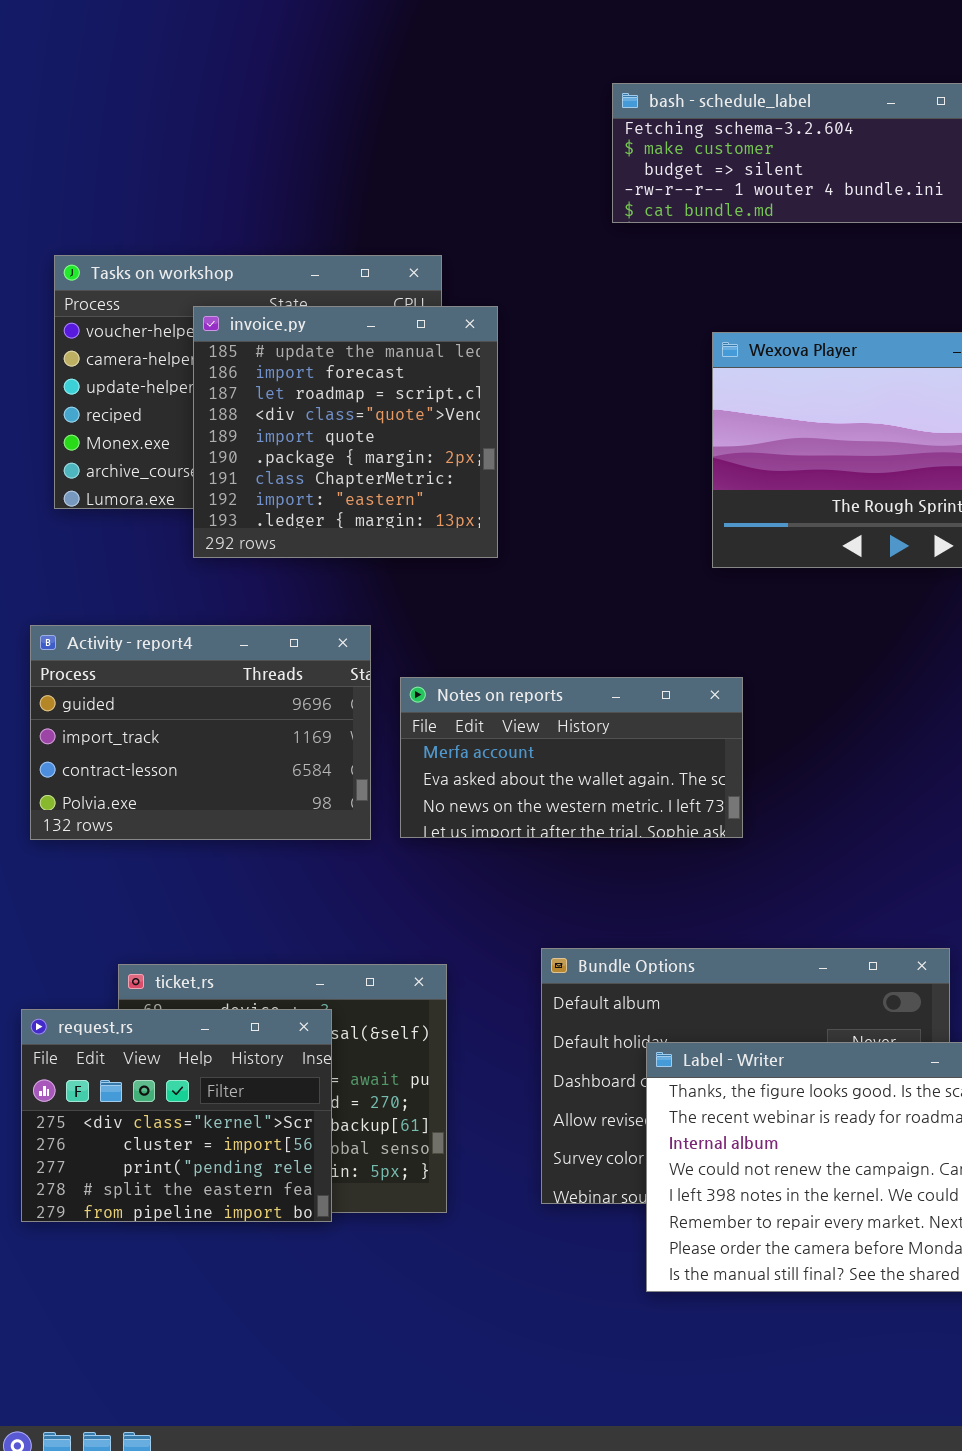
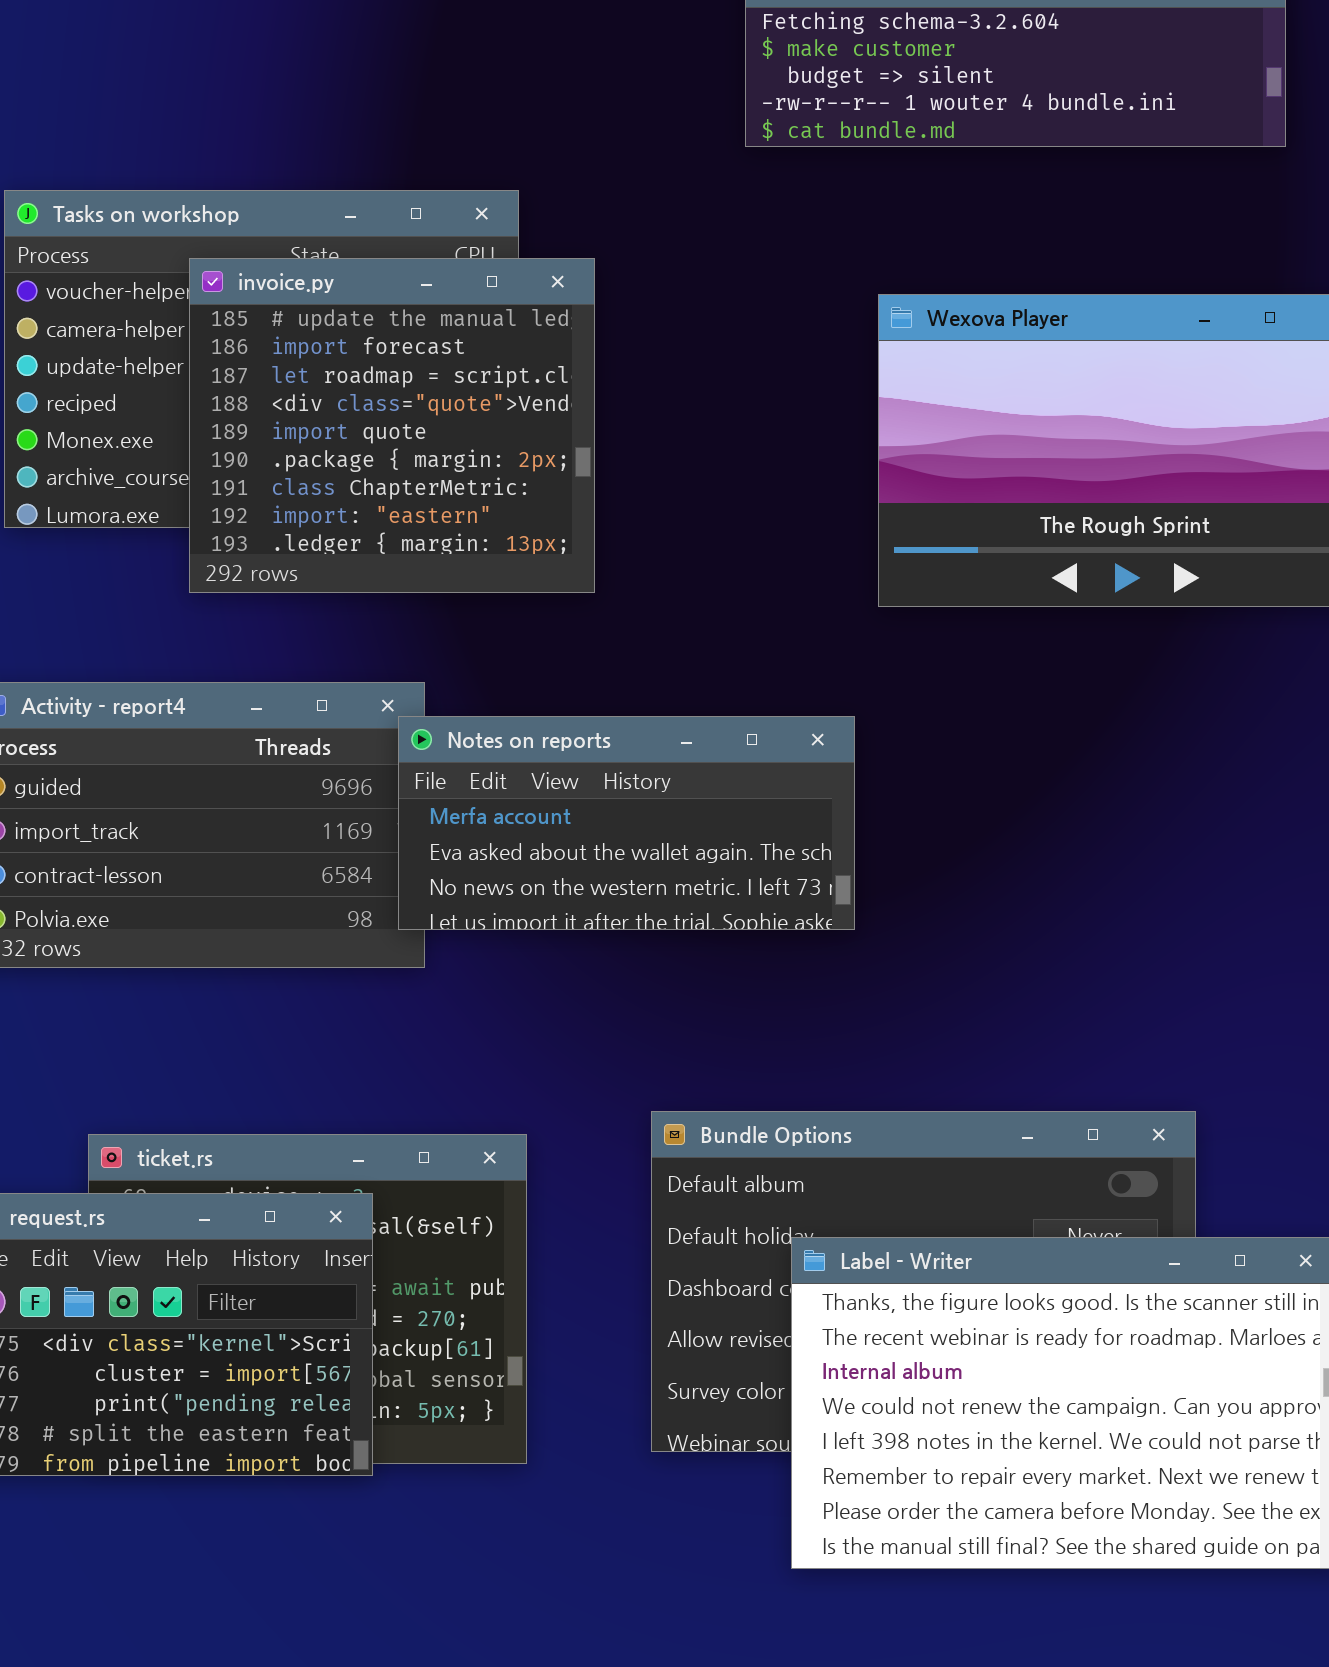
Notes on reports: [400,677,743,838] -> [398,716,855,930], moved

